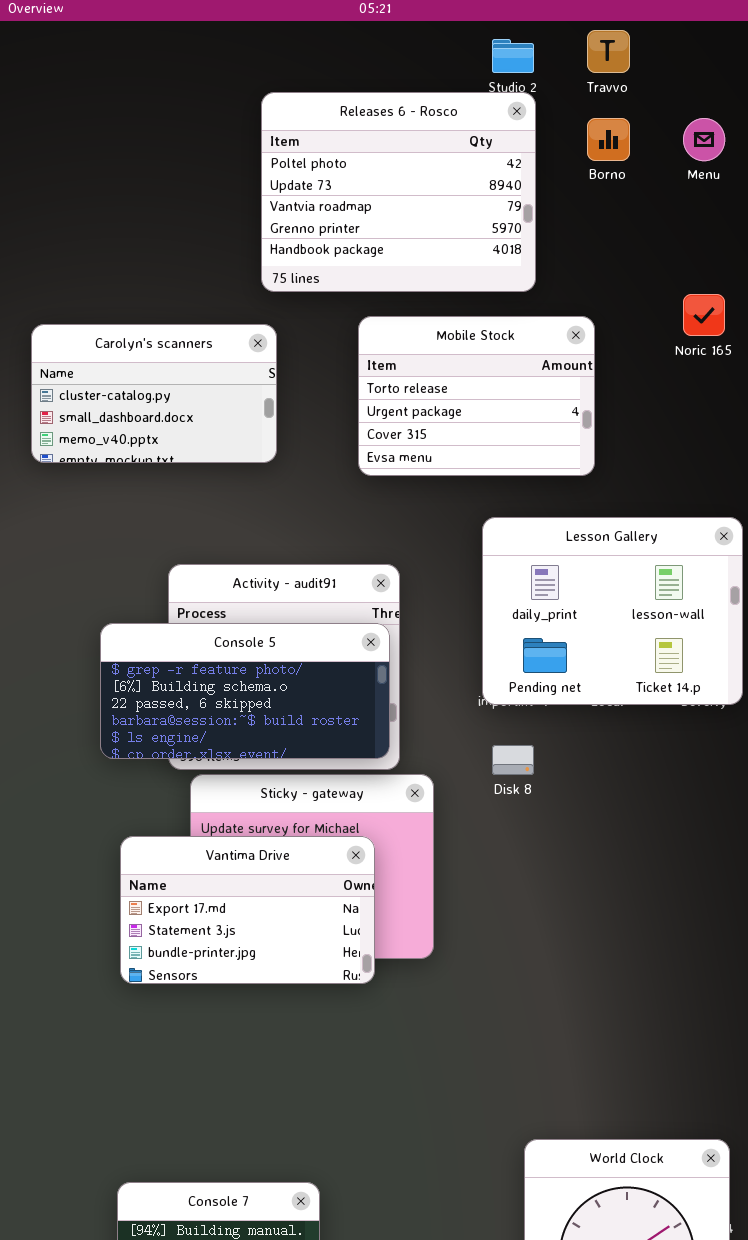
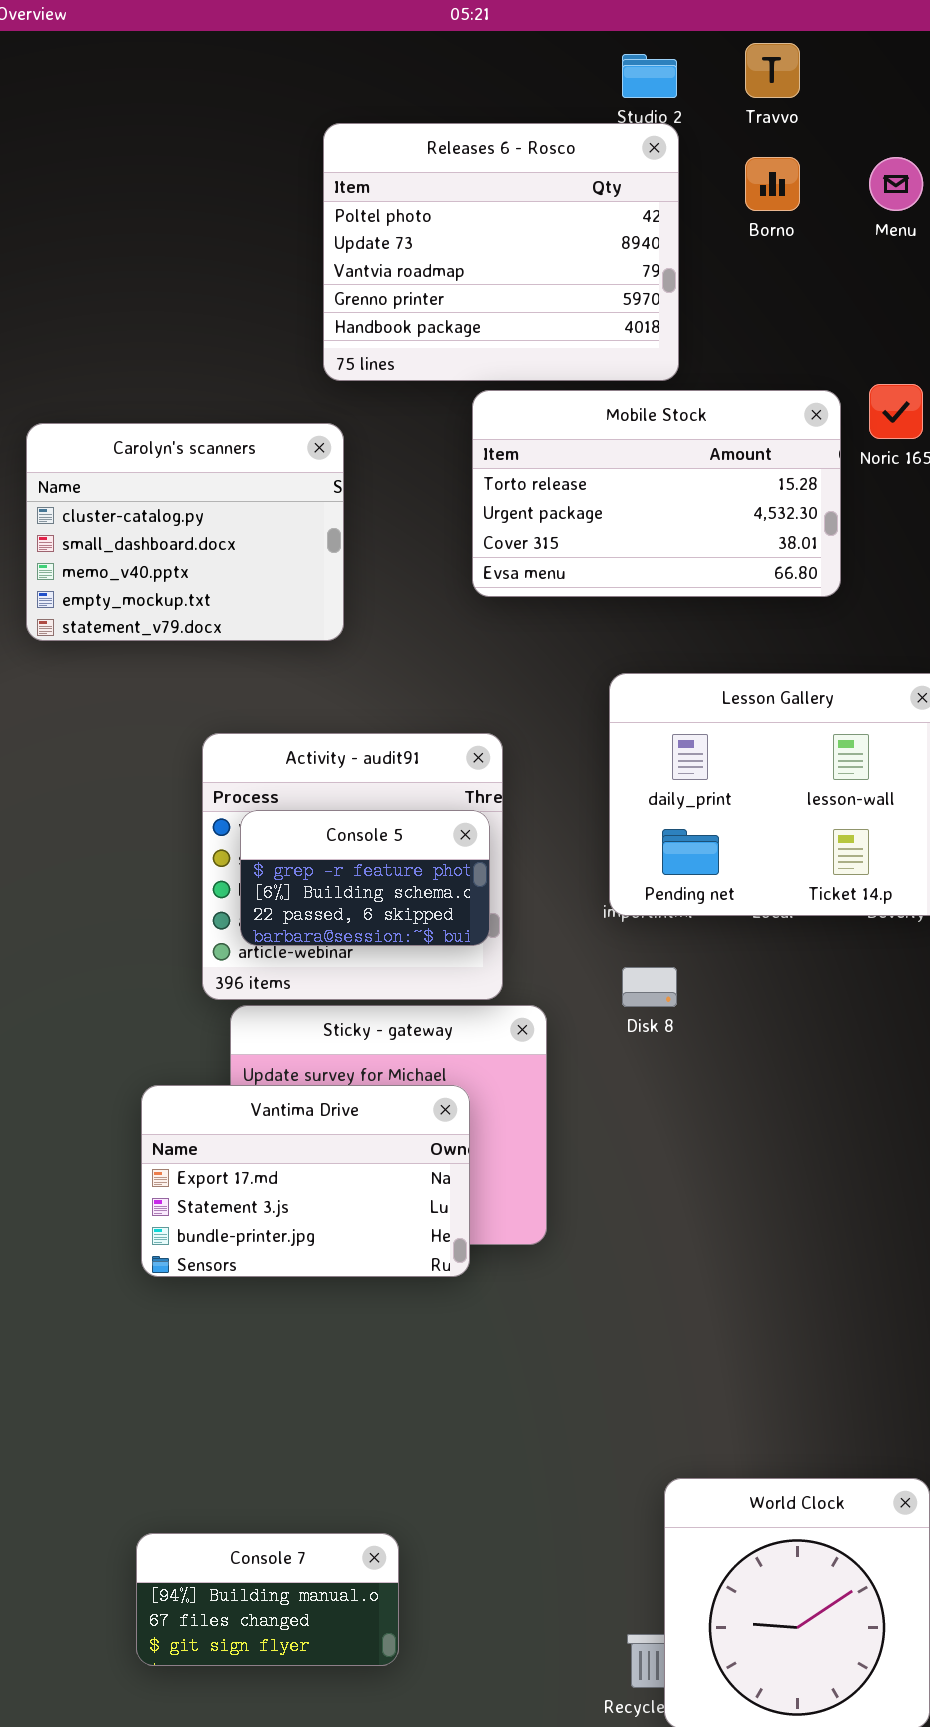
Mobile Stock: [358,316,595,476] -> [472,390,841,597], moved, resized
Carolyn's scanners: [31,324,277,463] -> [26,423,344,641], resized
Console 5: [100,623,390,759] -> [240,810,490,946], resized

